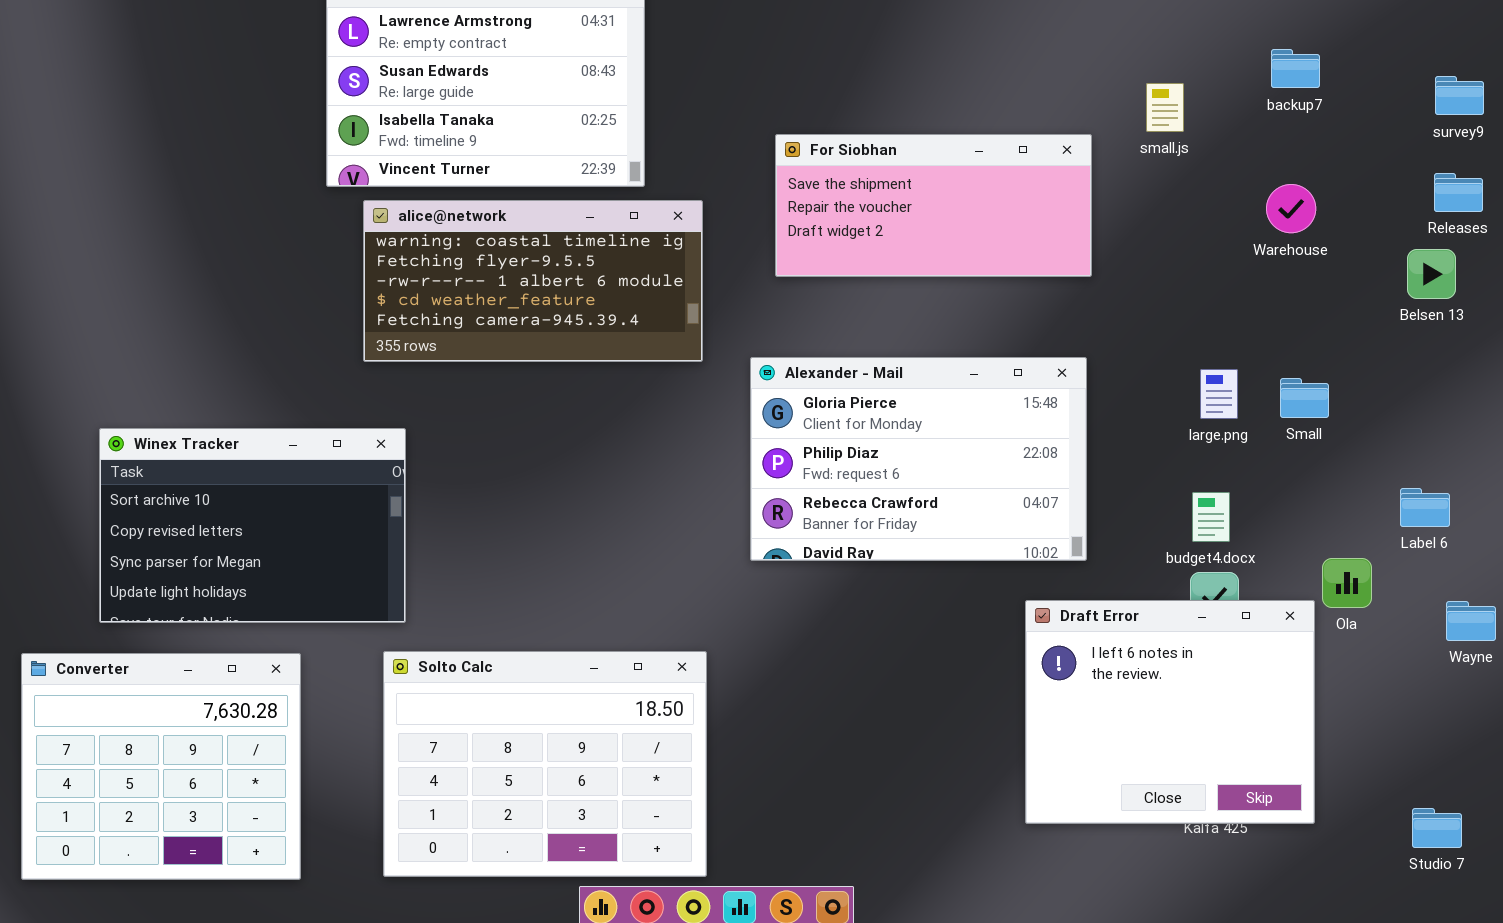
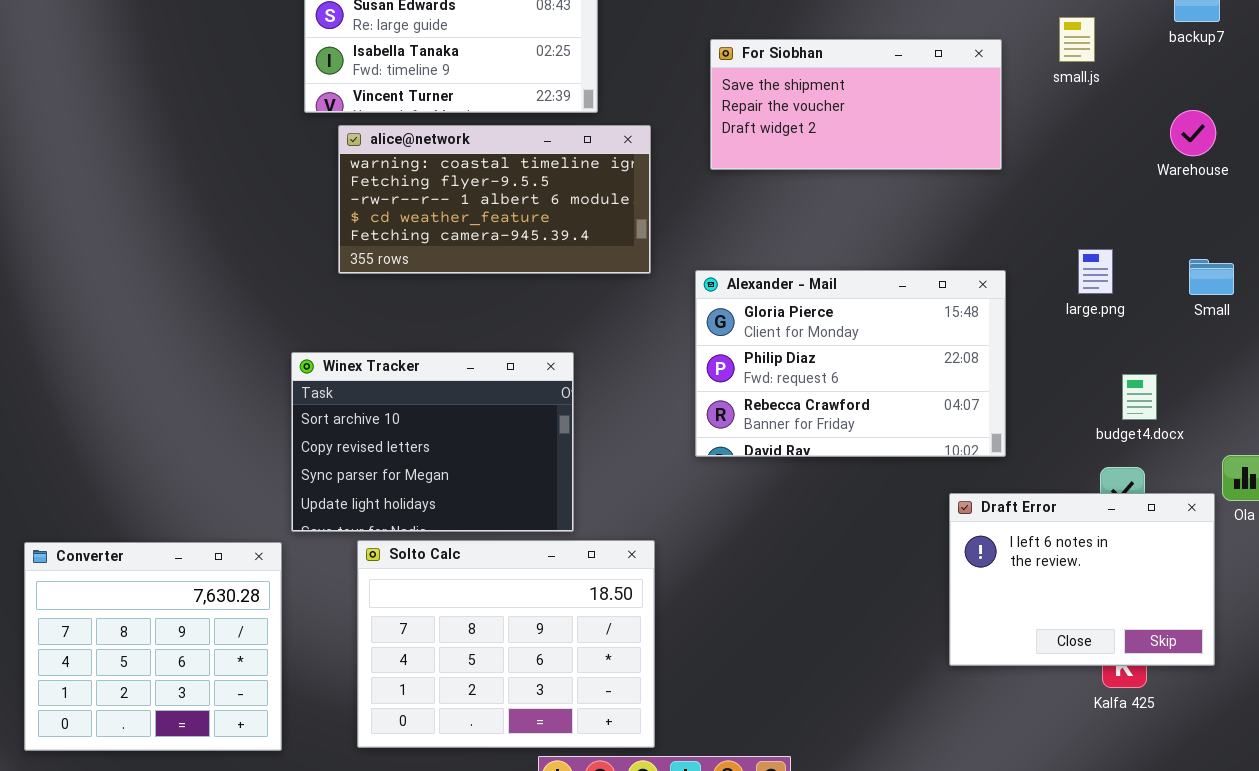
For Siobhan: [775,134,1092,277] -> [710,39,1002,170], moved
large.png: [1200,369,1238,419] -> [1078,249,1113,294], moved
Small: [1280,378,1329,418] -> [1189,259,1234,295], moved
Winex Tracker: [99,428,406,623] -> [291,352,574,532], moved
budget4.docx: [1192,492,1230,542] -> [1122,374,1157,420], moved
Draft Error: [1025,600,1315,824] -> [949,493,1215,666], resized

